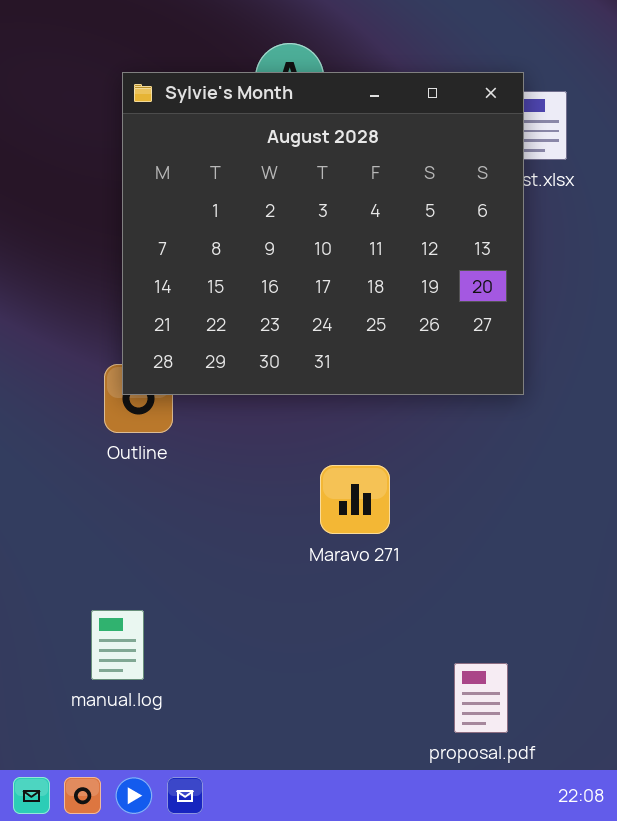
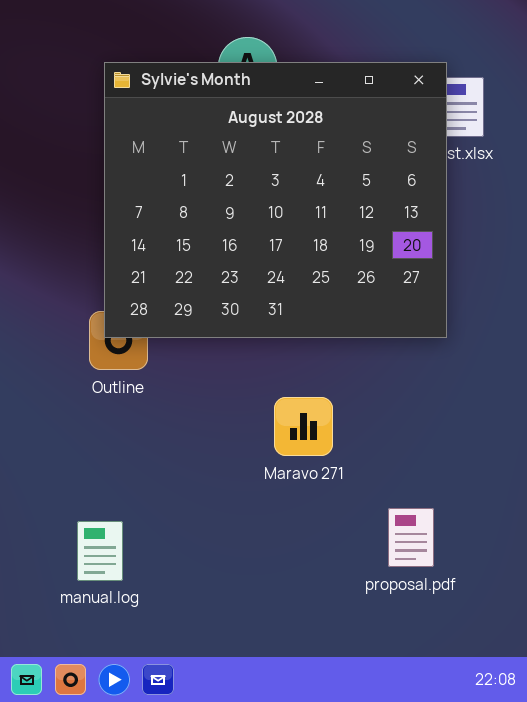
proposal.pdf: [454,663,508,733] -> [388,508,434,567], moved

